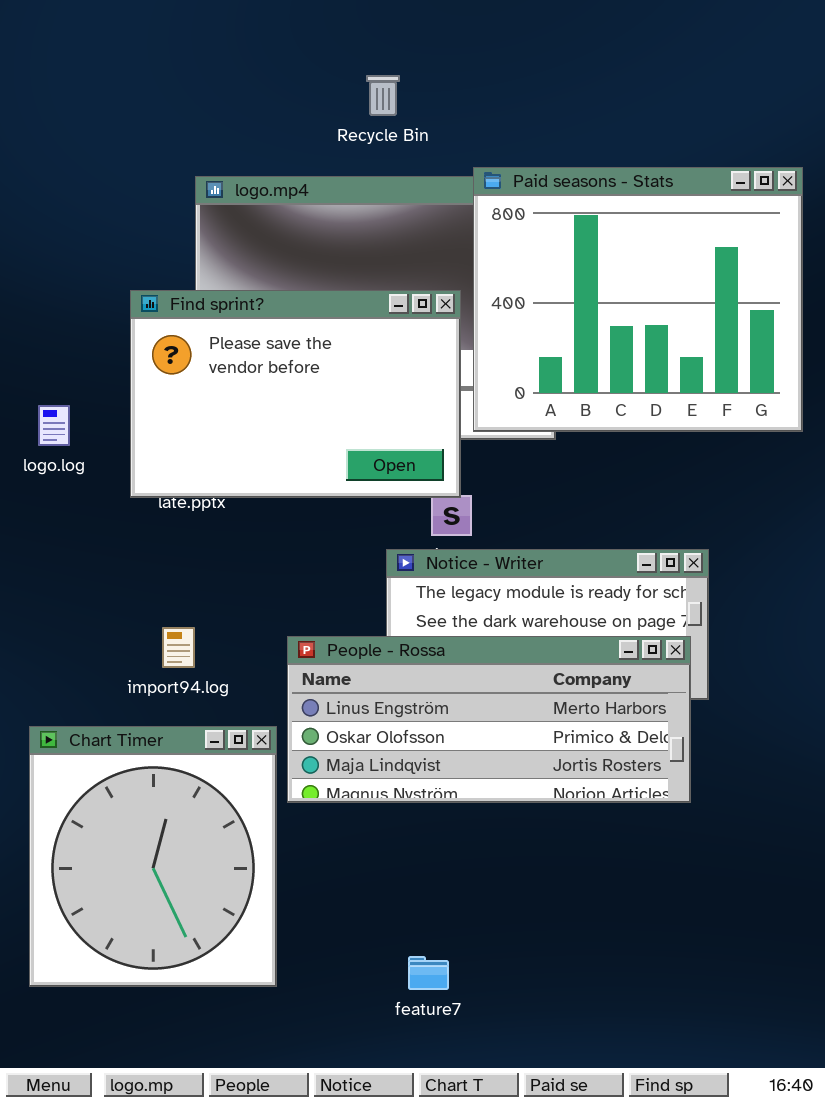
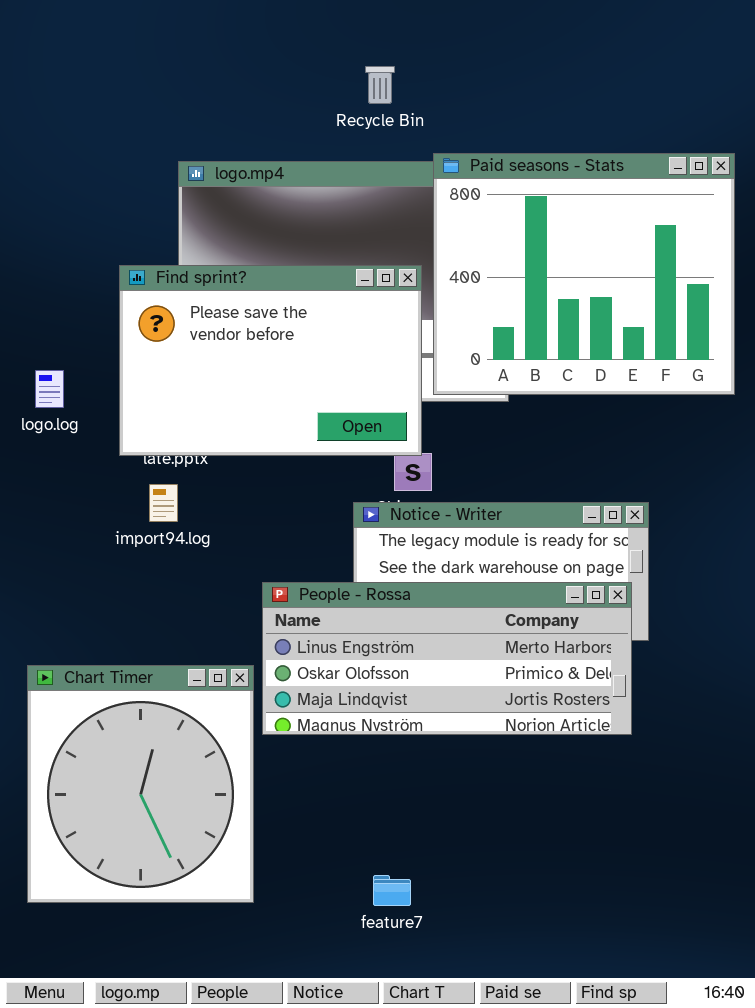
Recycle Bin: [366,75,400,116] -> [365,66,395,104], moved
import94.log: [162,627,195,668] -> [149,484,178,522], moved

